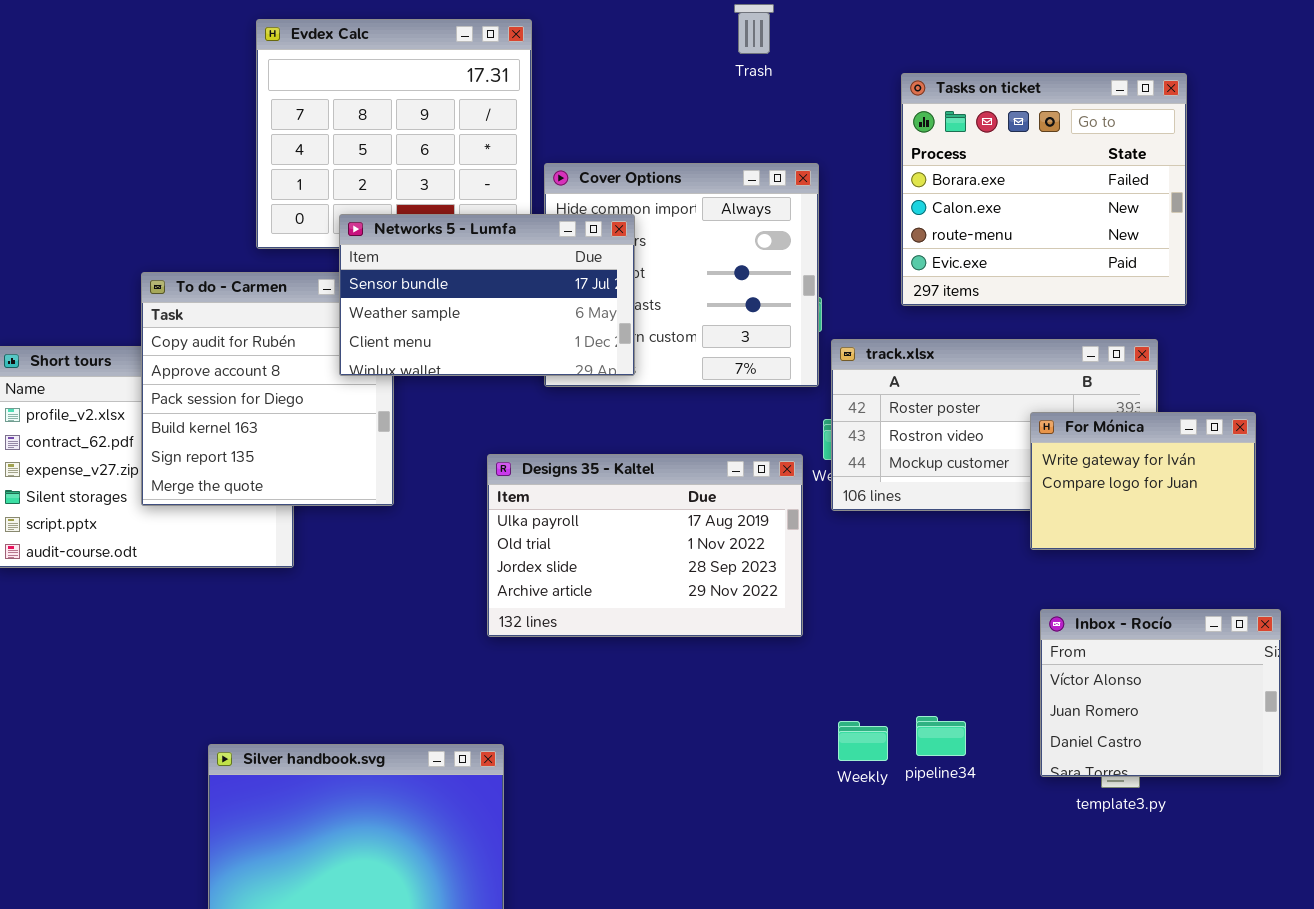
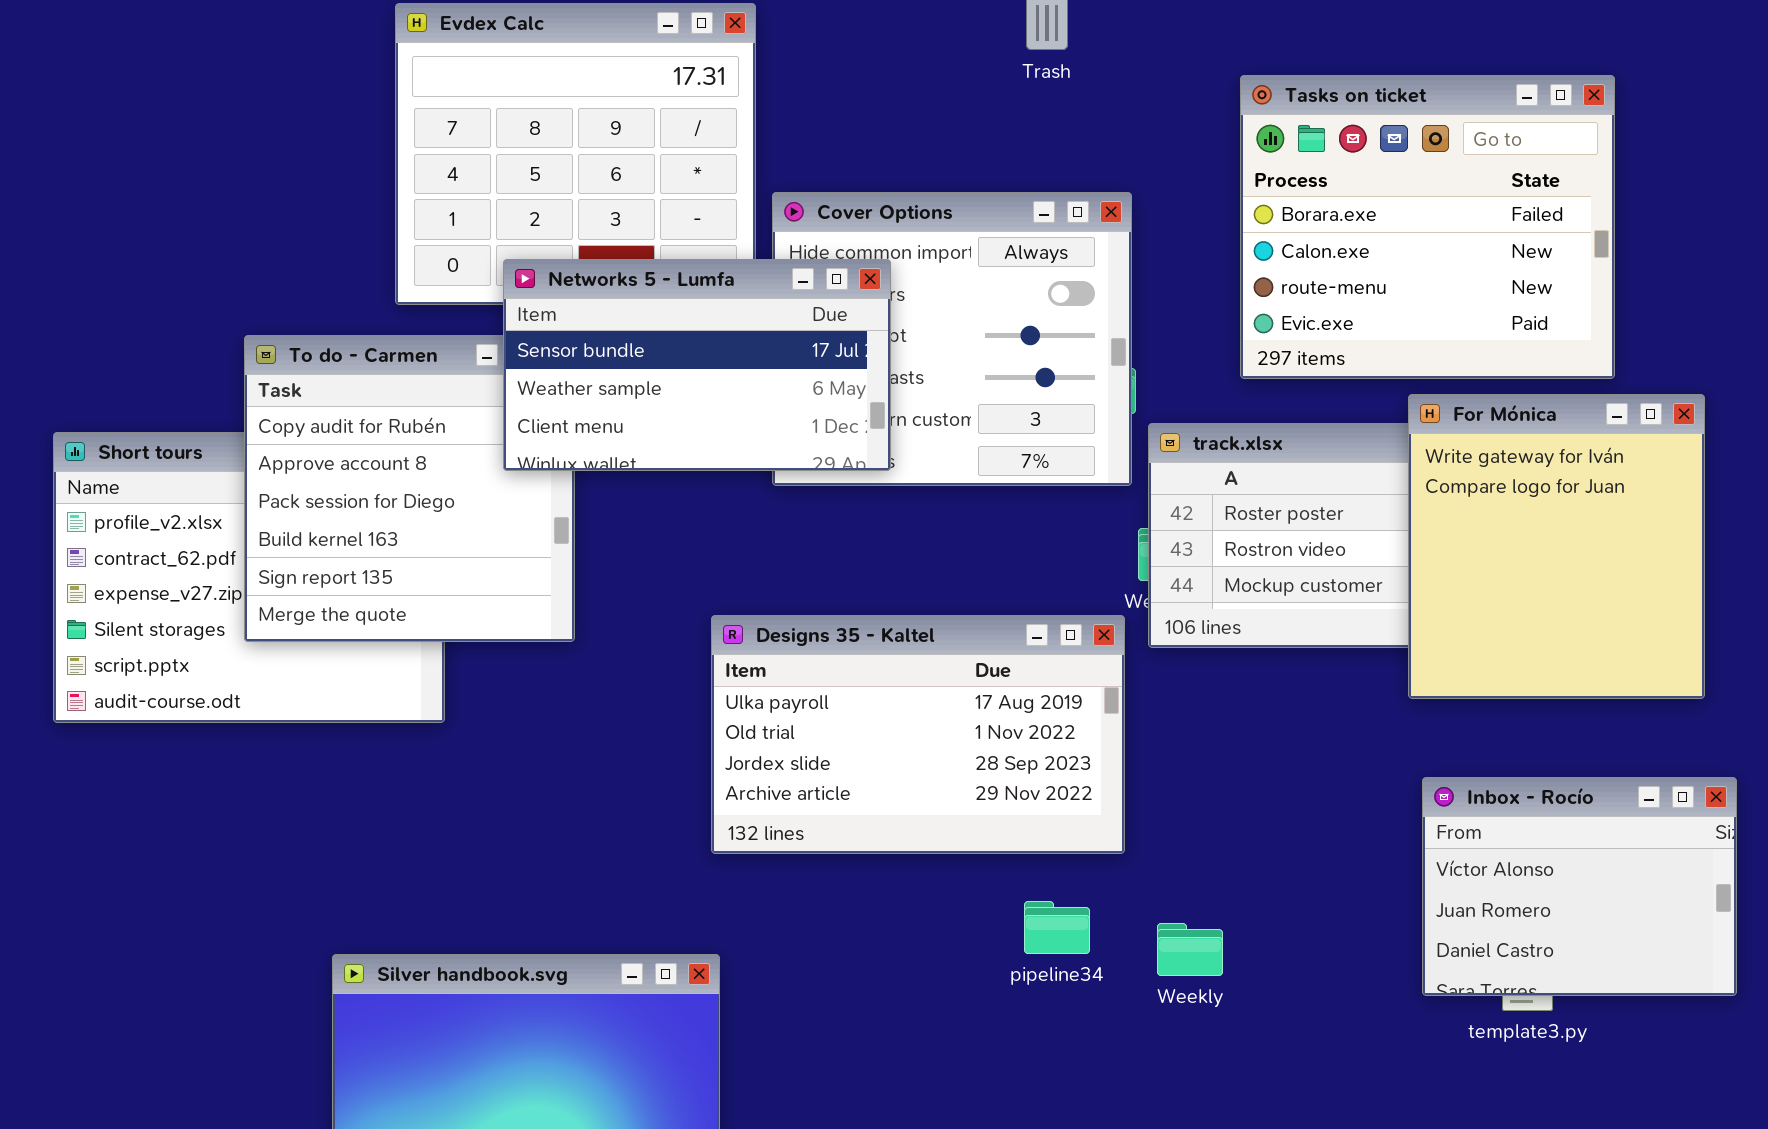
For Mónica: [1030,412,1256,550] -> [1408,394,1705,699], resized
Designs 35 - Kaltel: [487,454,803,637] -> [711,615,1125,854], moved
pipeline34: [916,716,966,756] -> [1024,901,1090,954], moved

